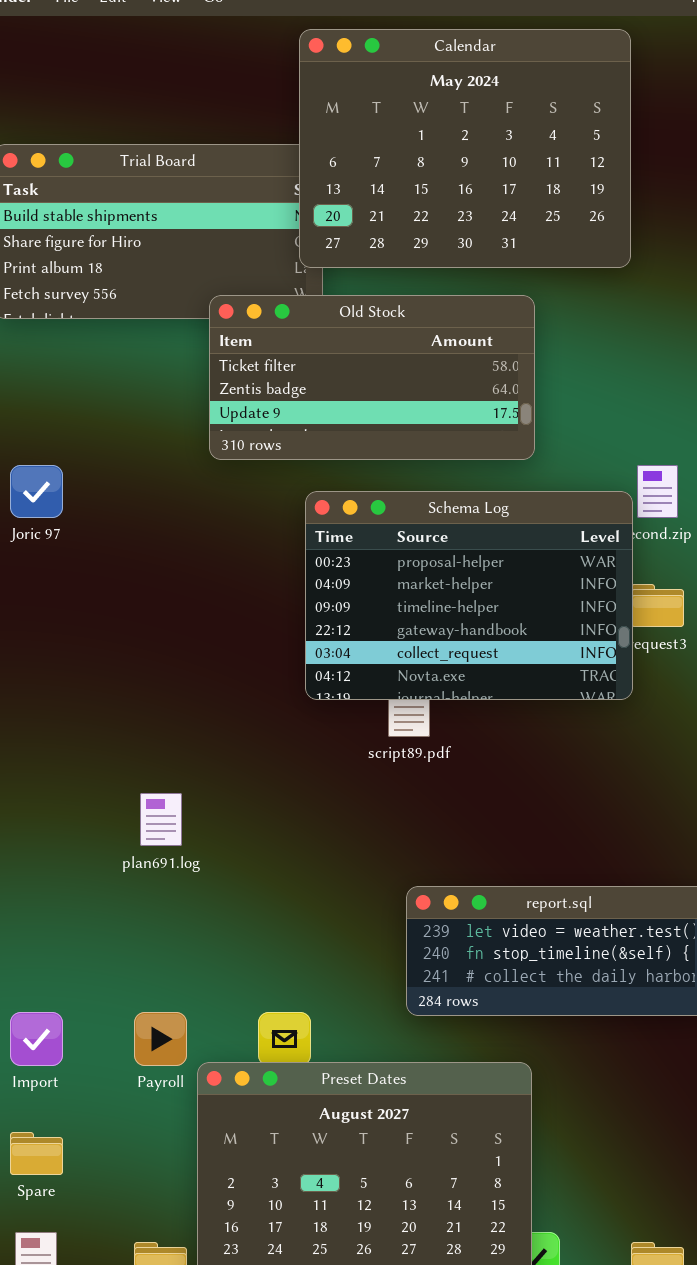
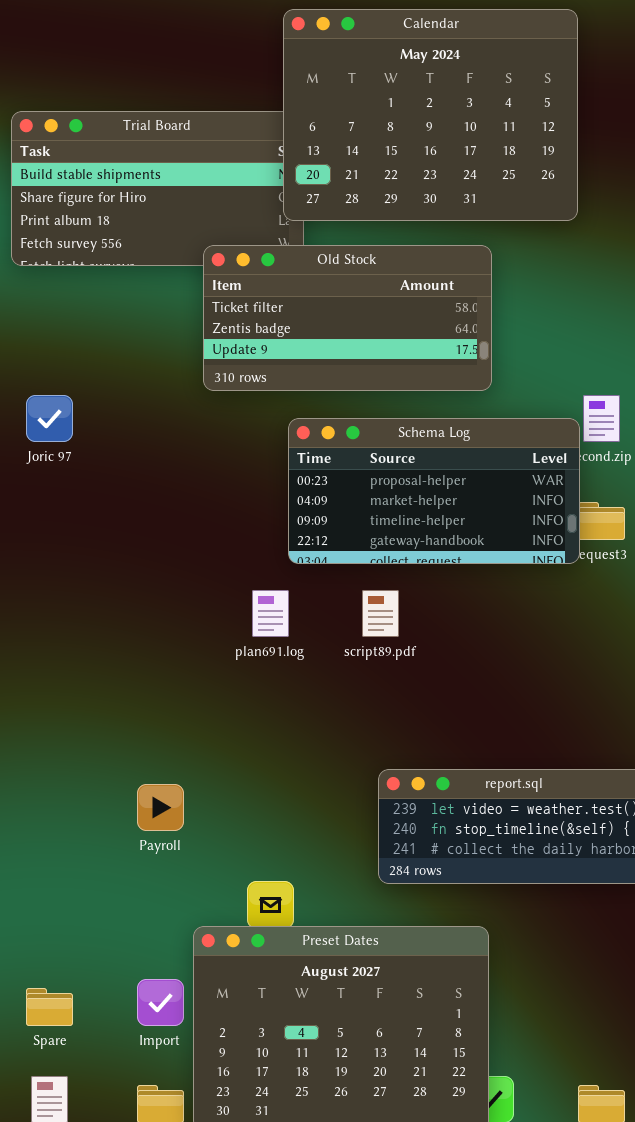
Schema Log: [305,491,633,700] -> [288,418,580,564], resized
plan691.log: [140,793,182,846] -> [252,590,289,637], moved
Import: [10,1012,63,1066] -> [137,979,184,1026], moved
Payroll: [134,1012,187,1066] -> [137,784,184,831], moved

